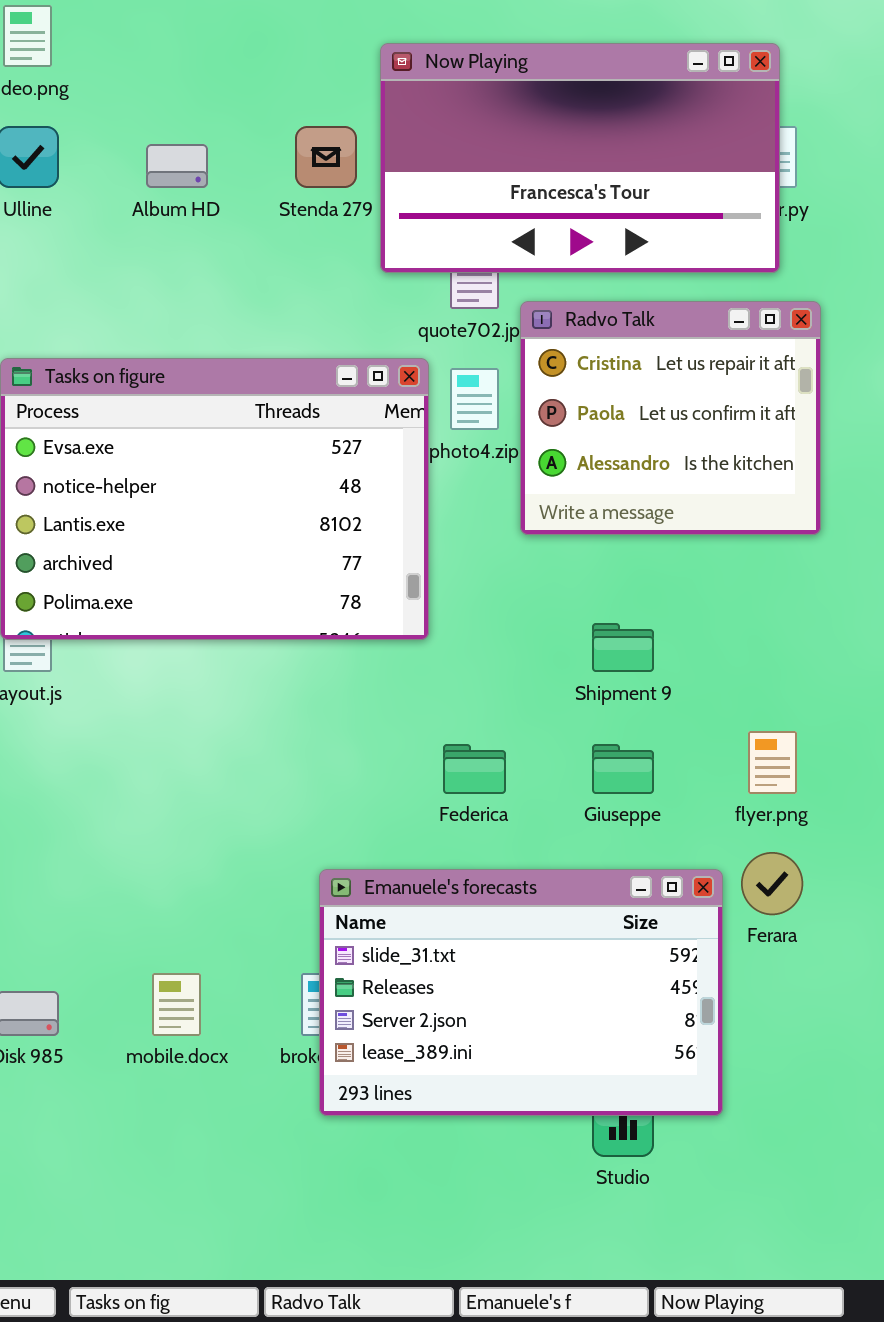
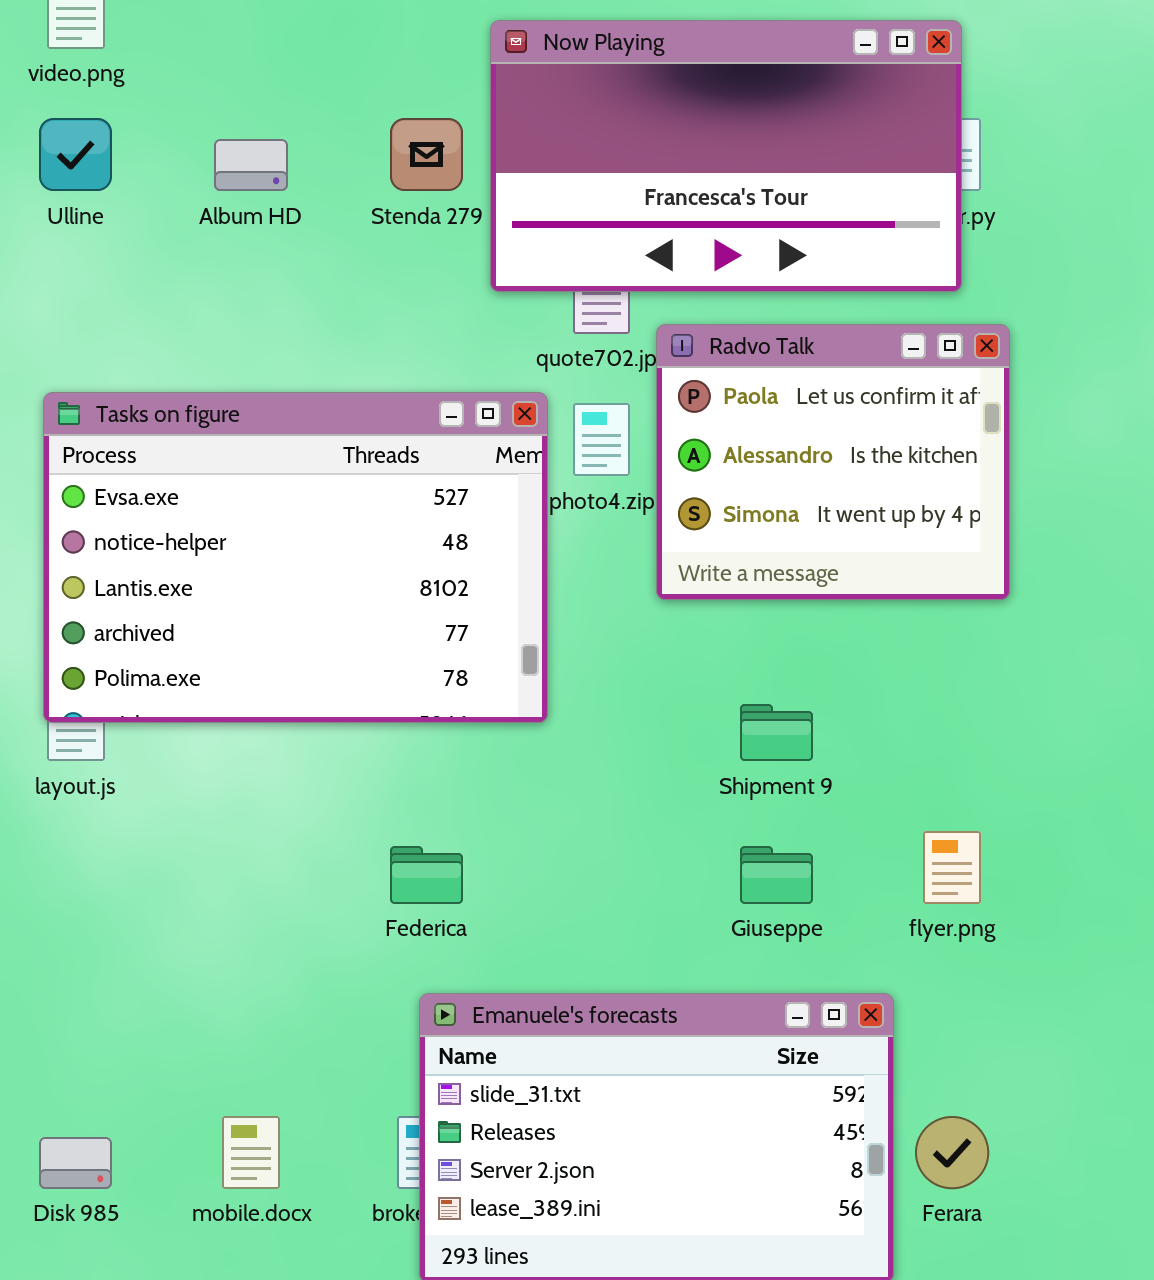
Radvo Talk: [520,301,821,535] -> [656,324,1010,600], scrolled down 1 row
Federica: [443,744,506,794] -> [390,846,463,904], moved
Ferara: [741,852,803,915] -> [915,1116,989,1189], moved

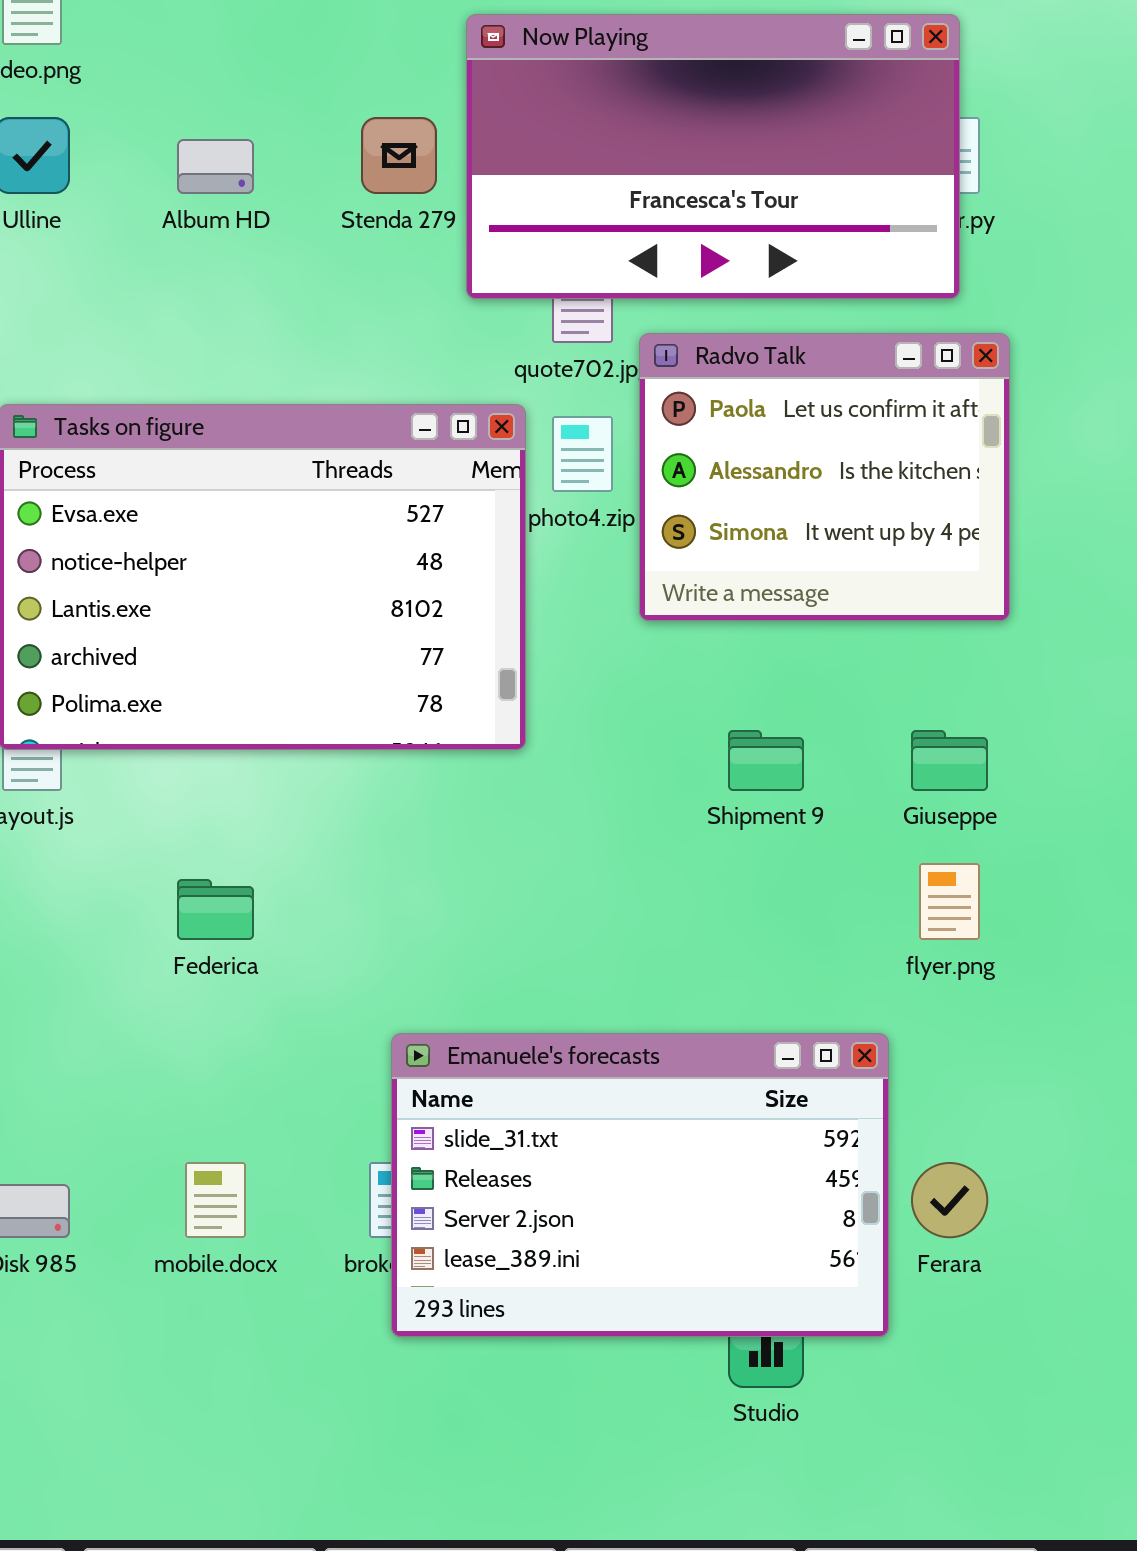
Federica: [390,846,463,904] -> [177,879,254,940], moved
Giuseppe: [740,846,813,904] -> [911,730,988,791], moved

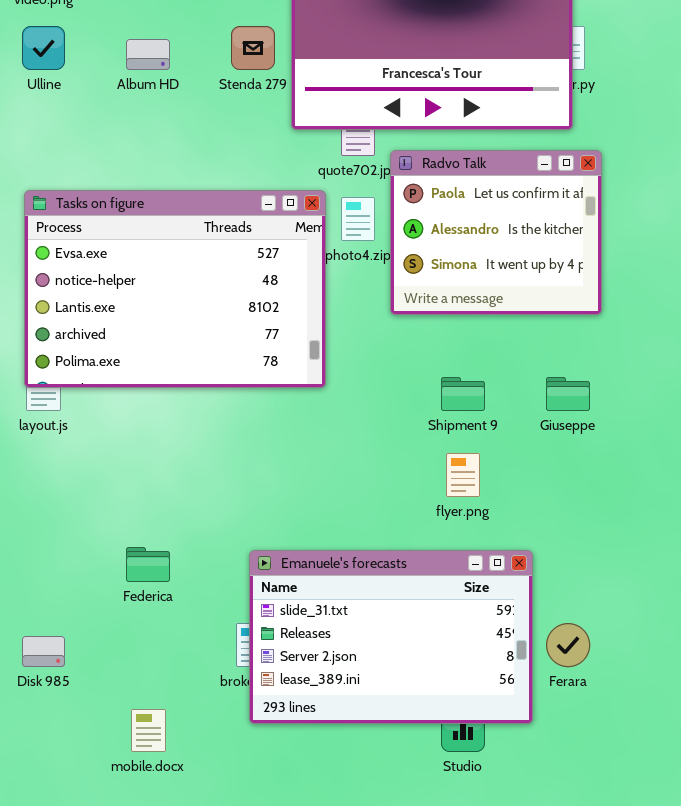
flyer.png: [919,863,980,940] -> [446,453,480,497], moved
Federica: [177,879,254,940] -> [126,547,170,582], moved
mobile.docx: [185,1162,246,1238] -> [131,709,166,752], moved

